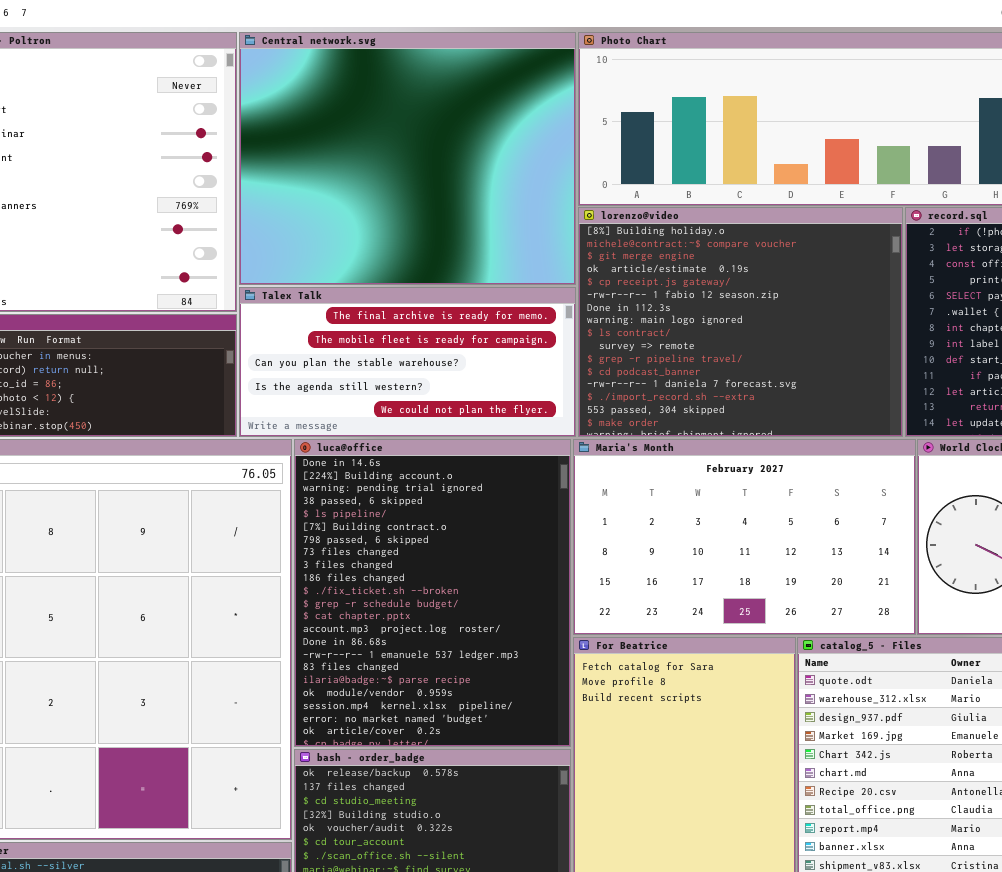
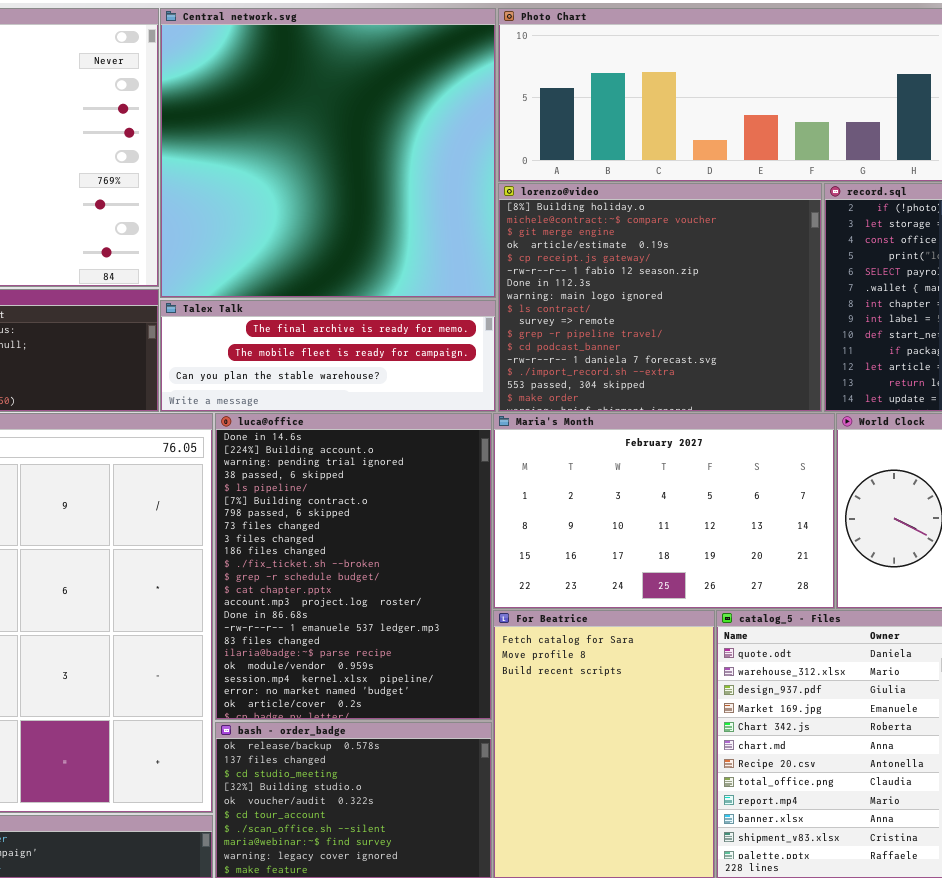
Central network.svg: [239,32,576,285] -> [160,8,496,298], resized
Talex Talk: [239,287,576,437] -> [160,300,496,412], resized

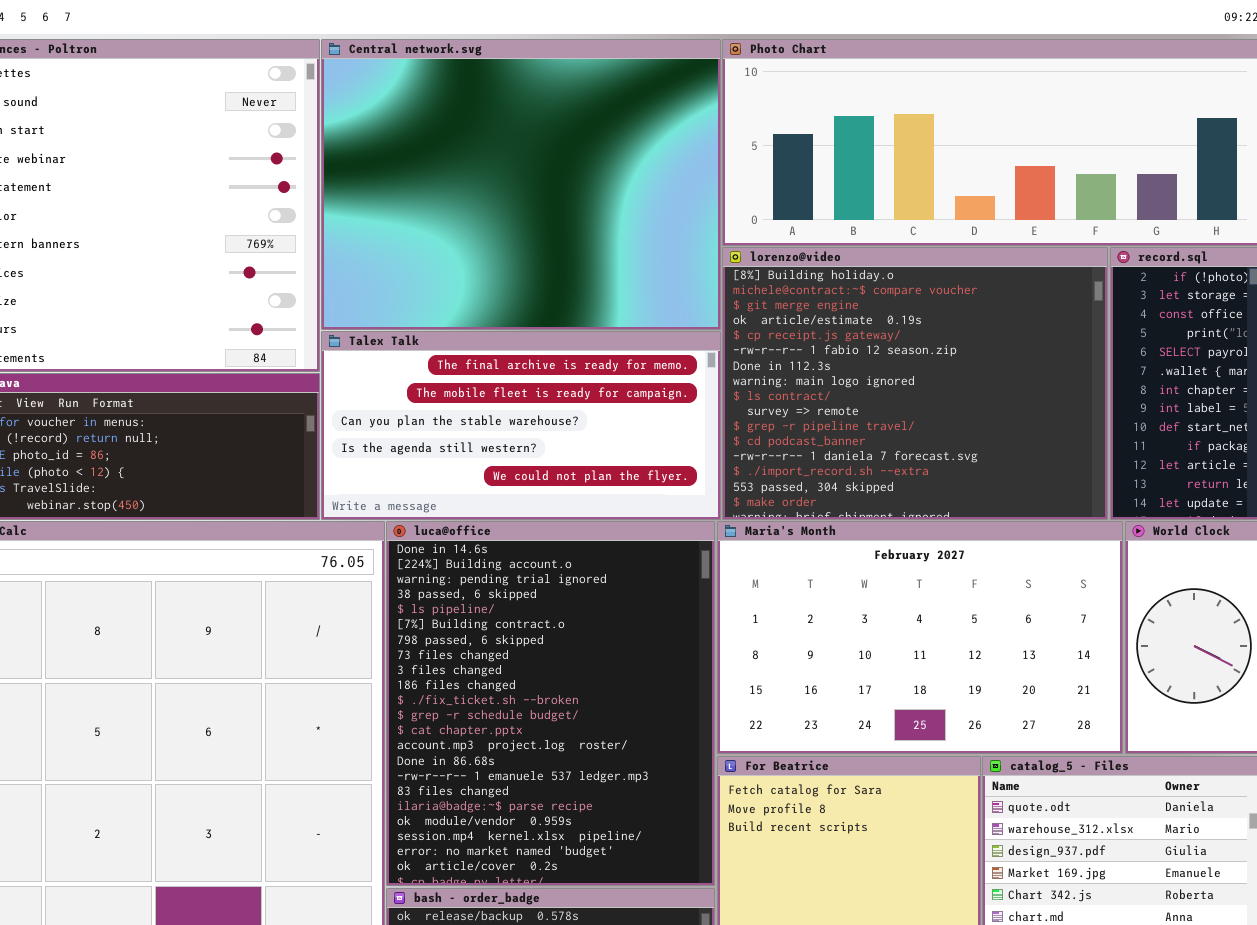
Central network.svg: [160,8,496,298] -> [321,39,721,330], resized
Talex Talk: [160,300,496,412] -> [321,331,721,520], resized

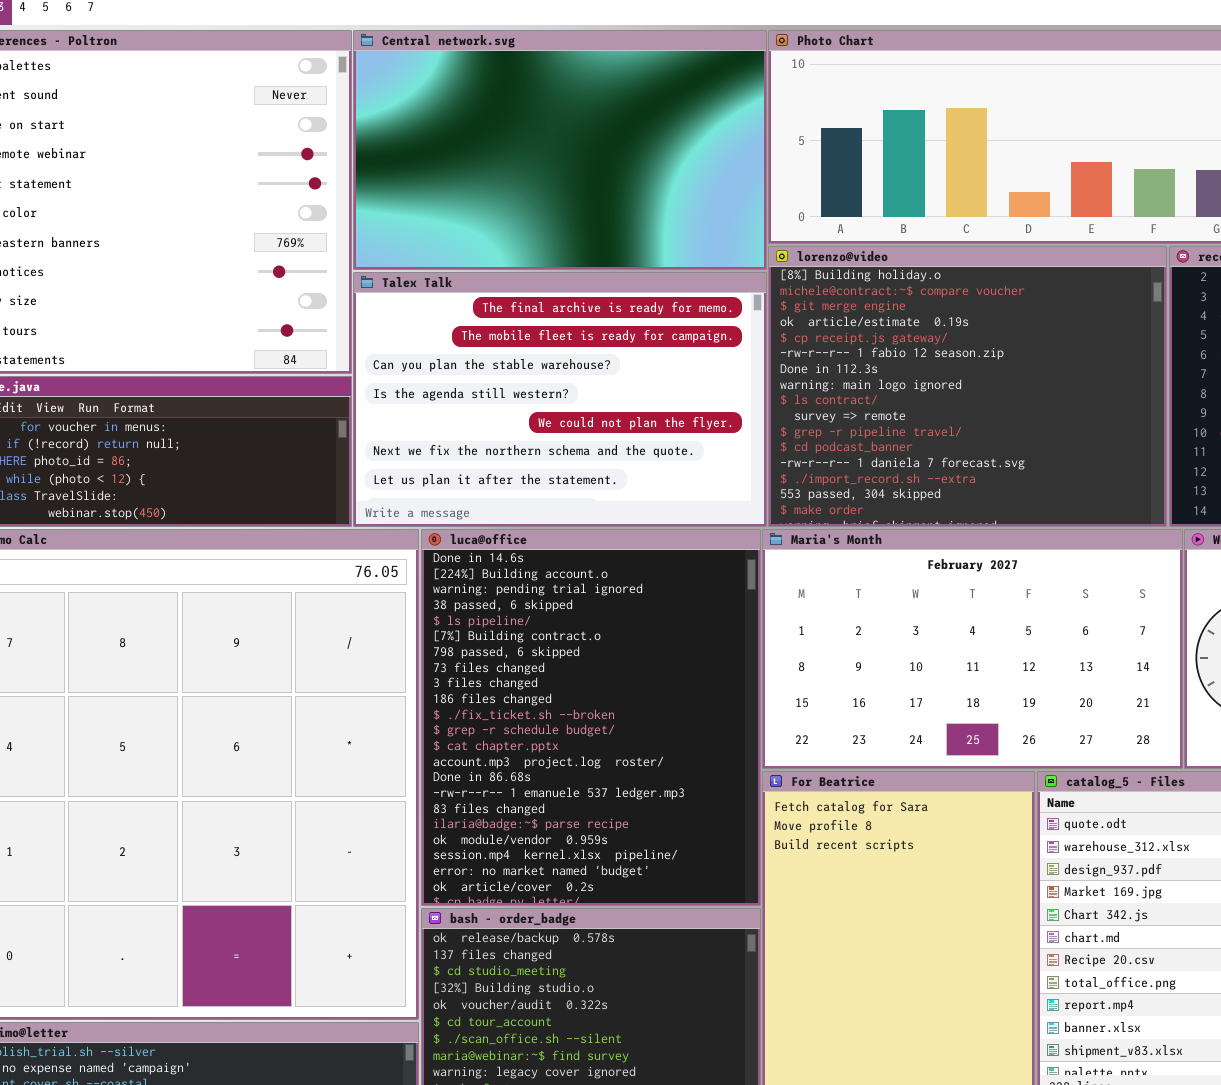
Central network.svg: [321,39,721,330] -> [353,30,767,270], resized
Talex Talk: [321,331,721,520] -> [353,272,767,527], resized

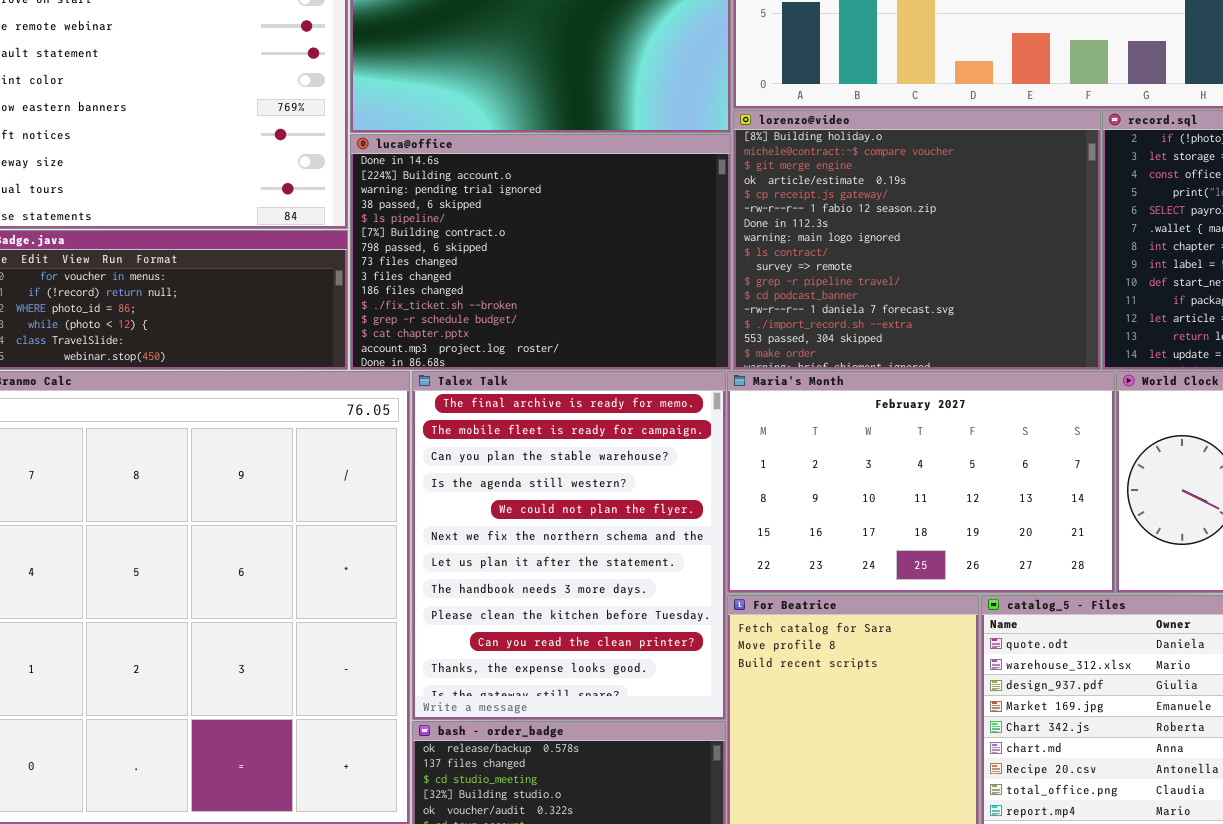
Talex Talk: [353,272,767,527] -> [412,371,726,720], moved, resized
luca@office: [421,529,761,906] -> [350,134,731,370], moved, resized

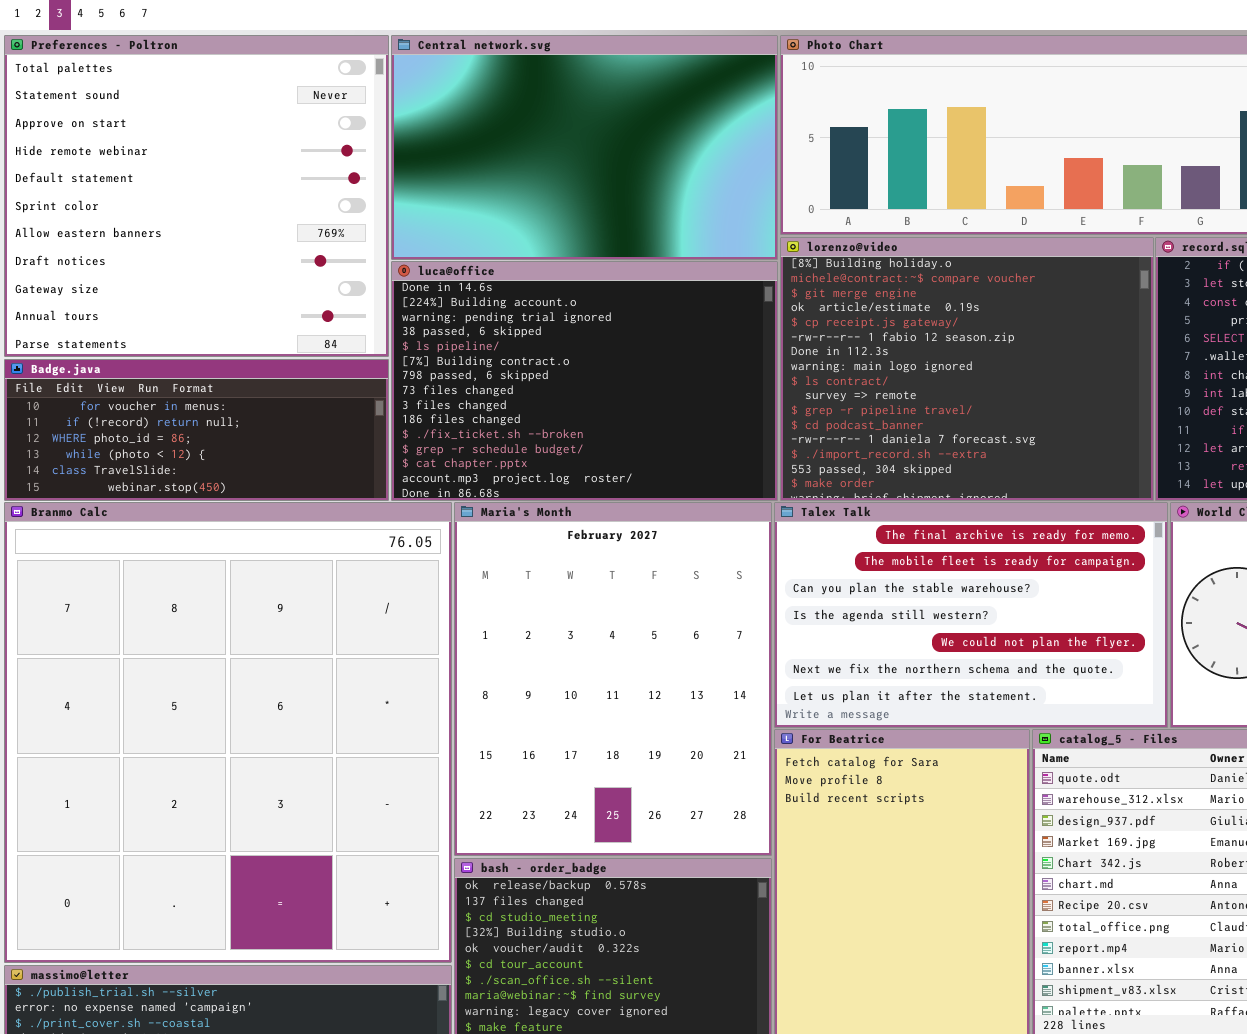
Talex Talk: [412,371,726,720] -> [774,502,1168,728], moved, resized
Maria's Month: [727,371,1115,593] -> [454,502,772,856], moved, resized

